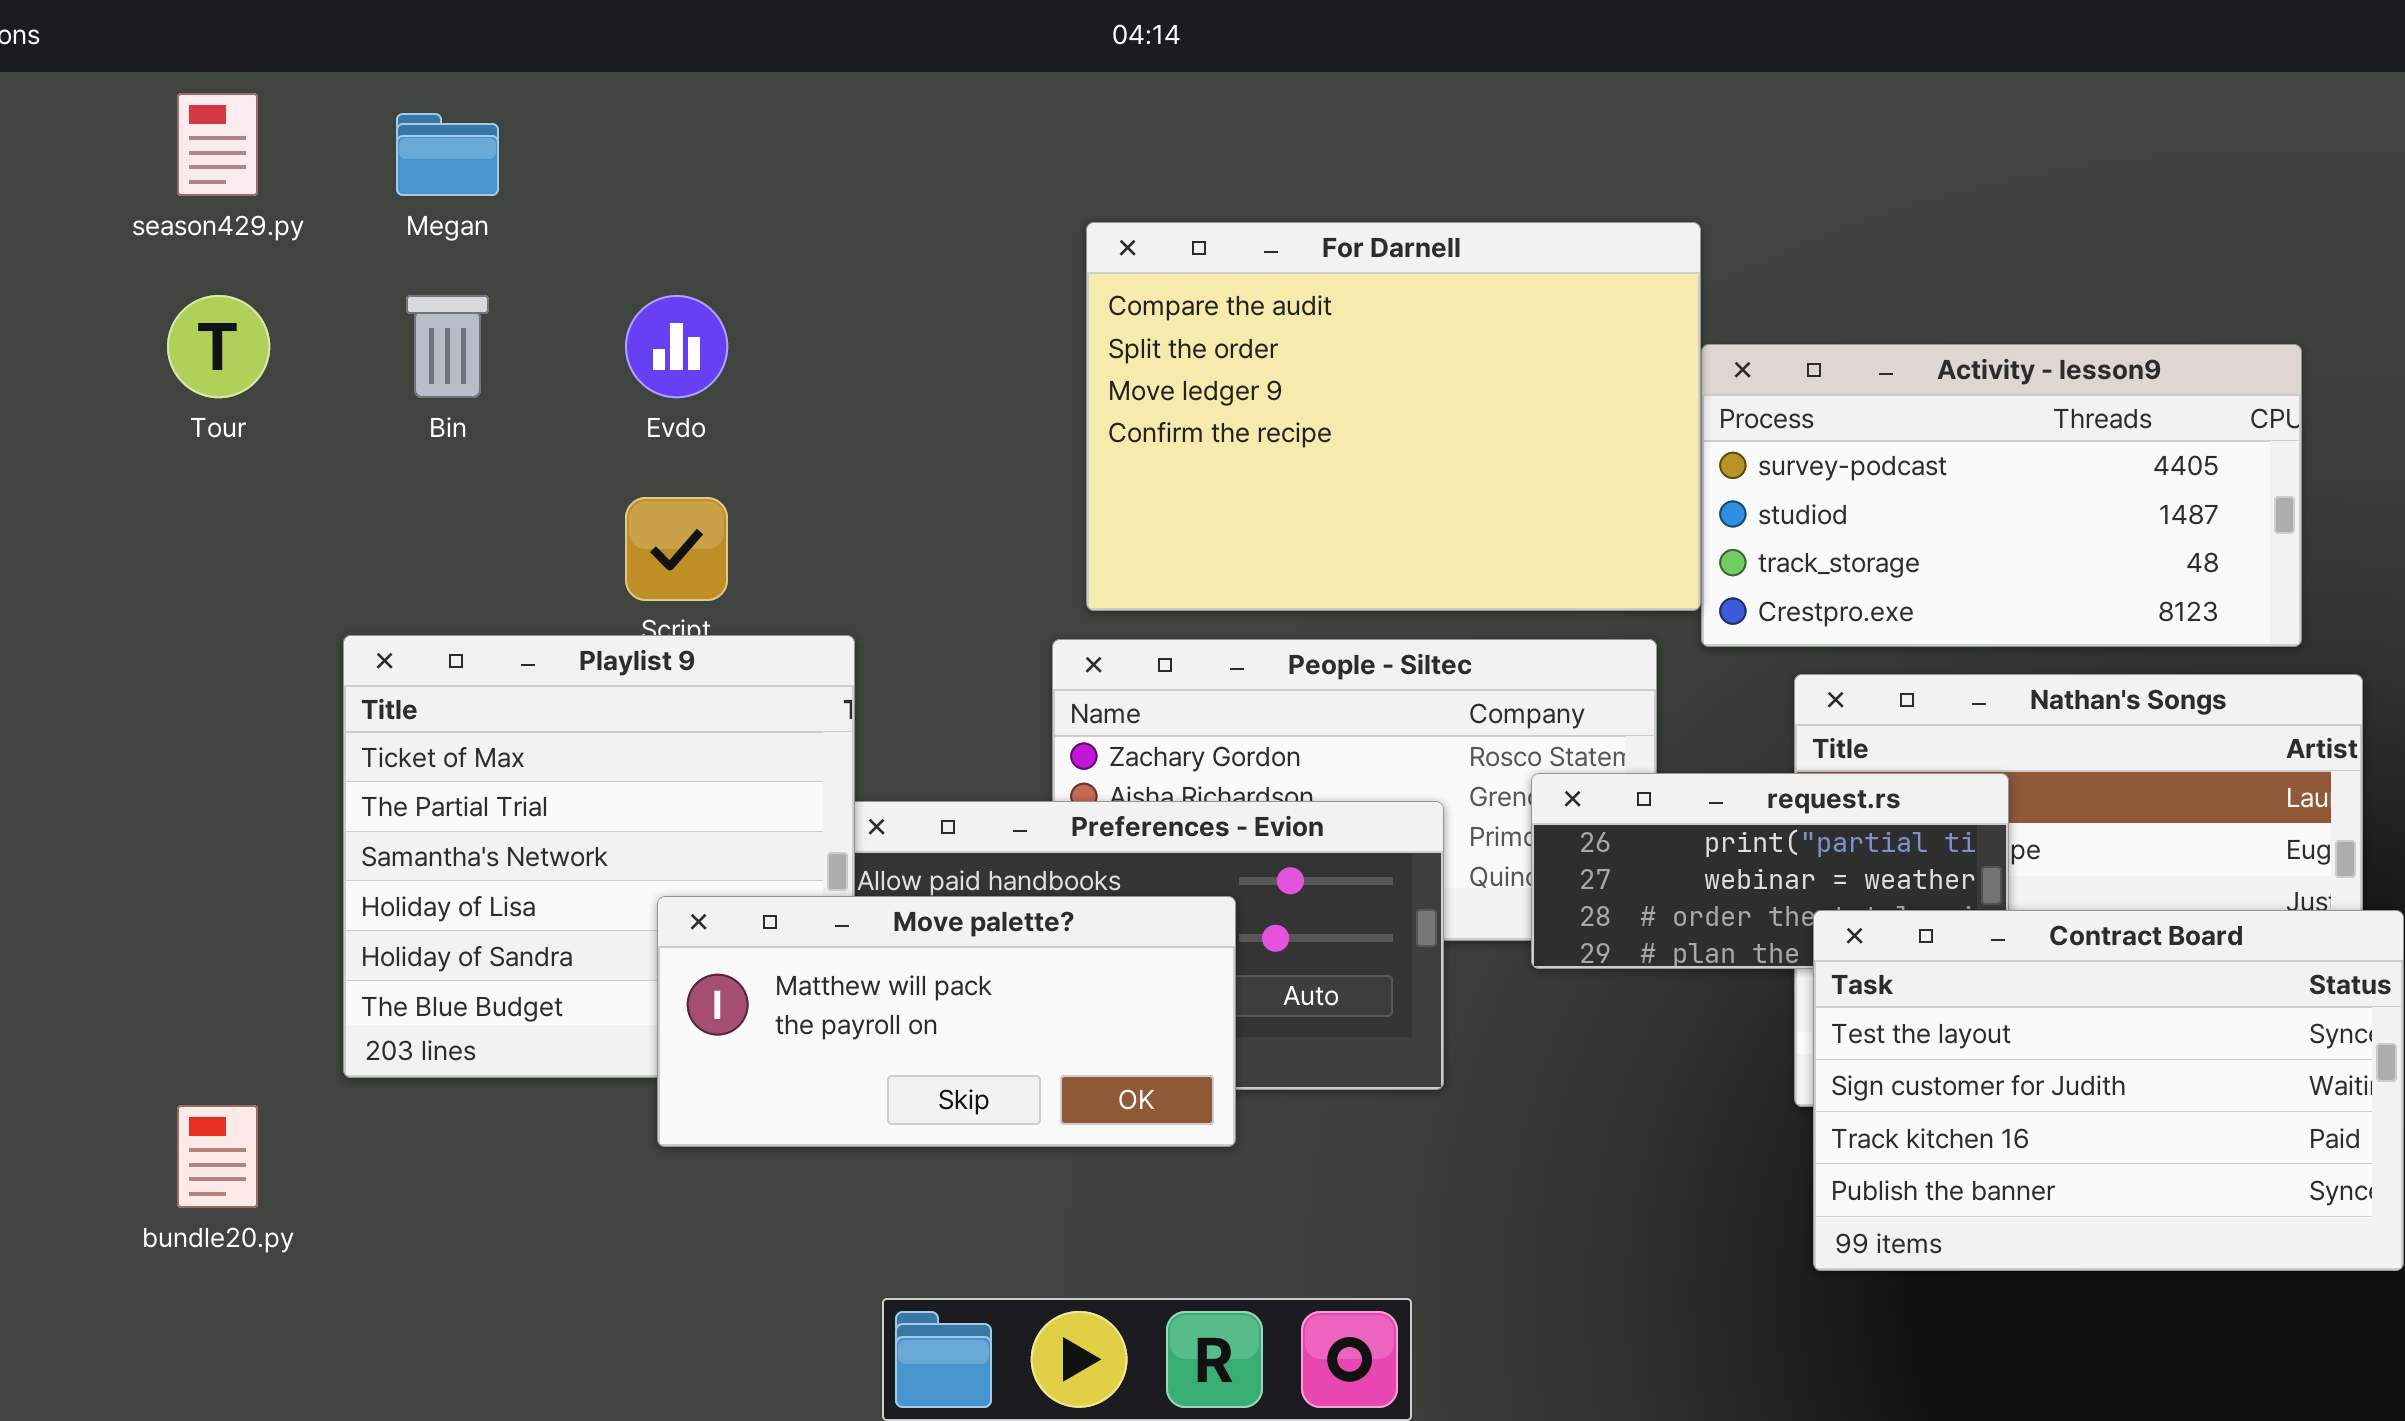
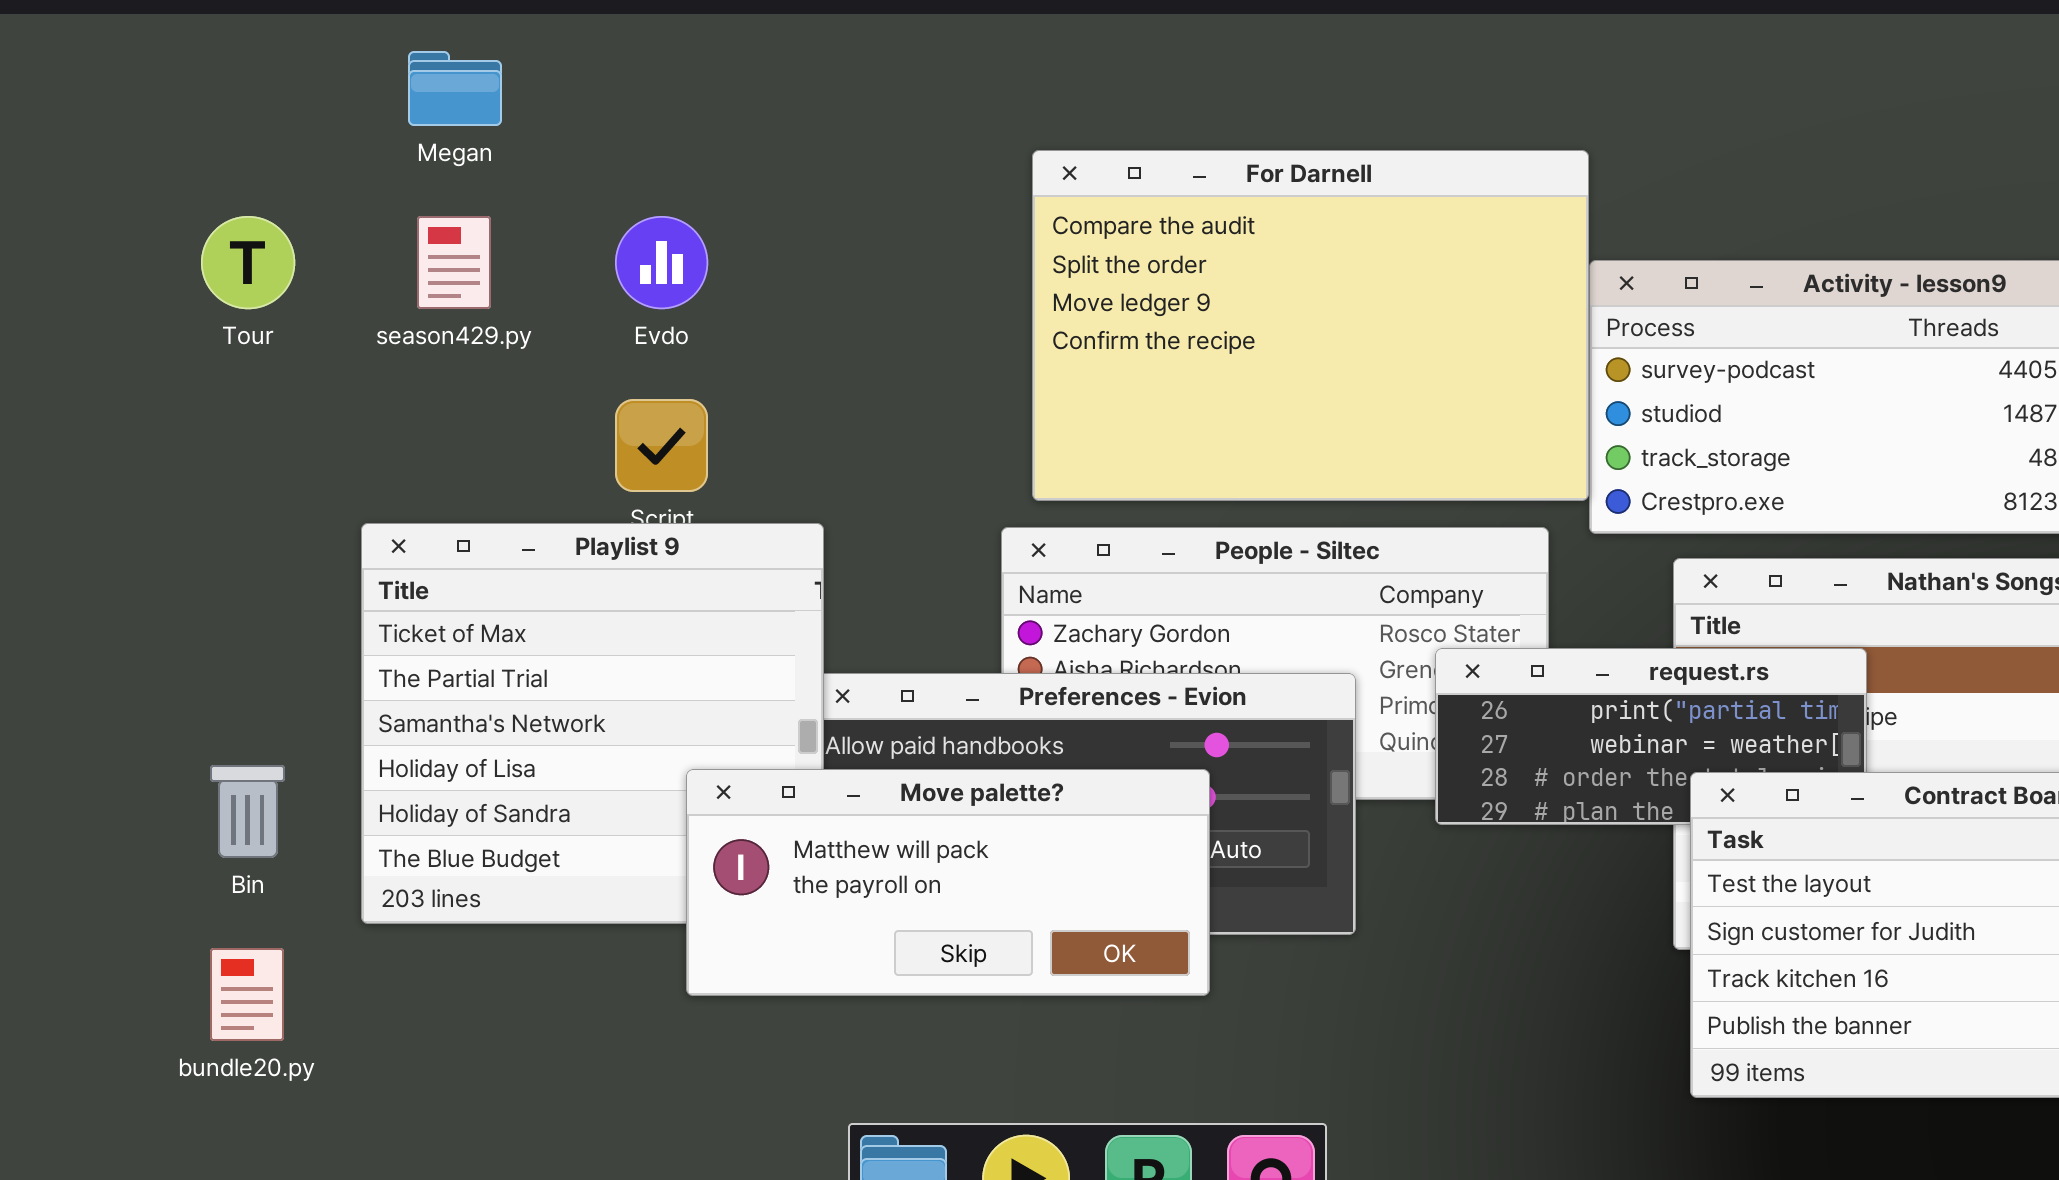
season429.py: [177,93,258,196] -> [417,216,491,309], moved
Bin: [406,295,489,398] -> [210,765,285,858], moved
Move palette?: [657,896,1236,1147] -> [686,769,1210,996], moved

